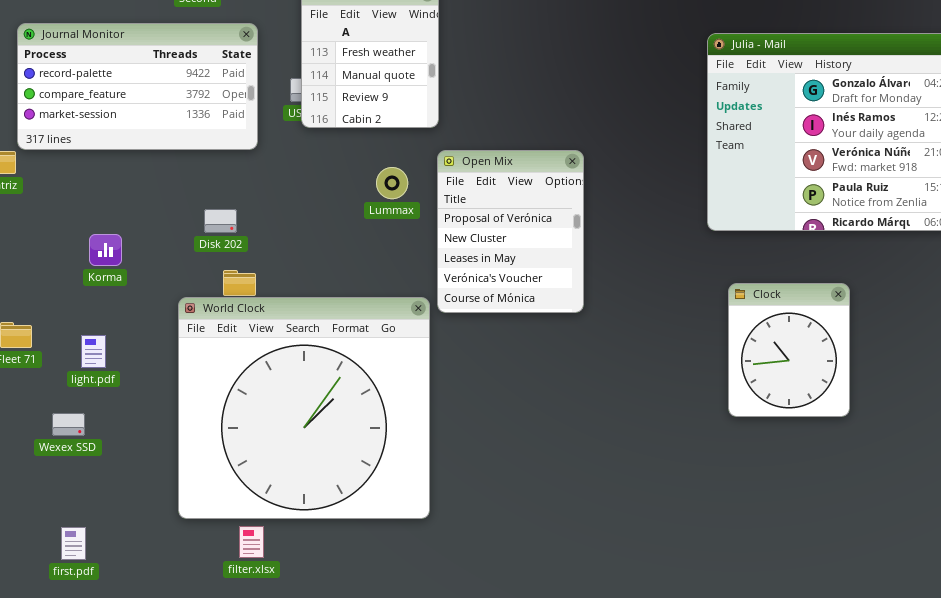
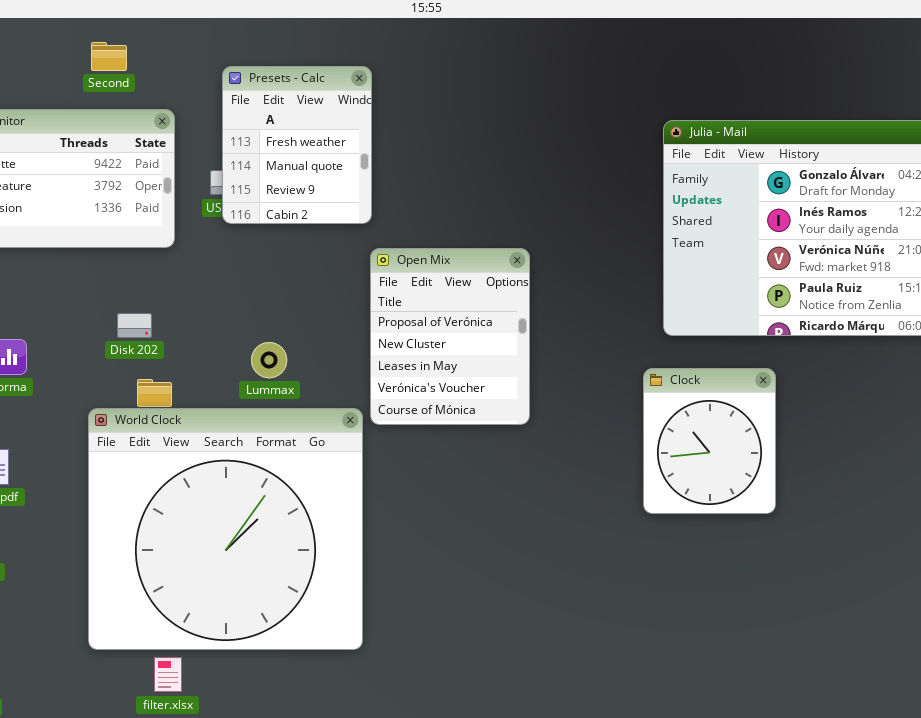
Lummax: [376,167,408,199] -> [251,342,287,378], moved
Clock: [728,283,850,417] -> [643,368,776,514], moved

